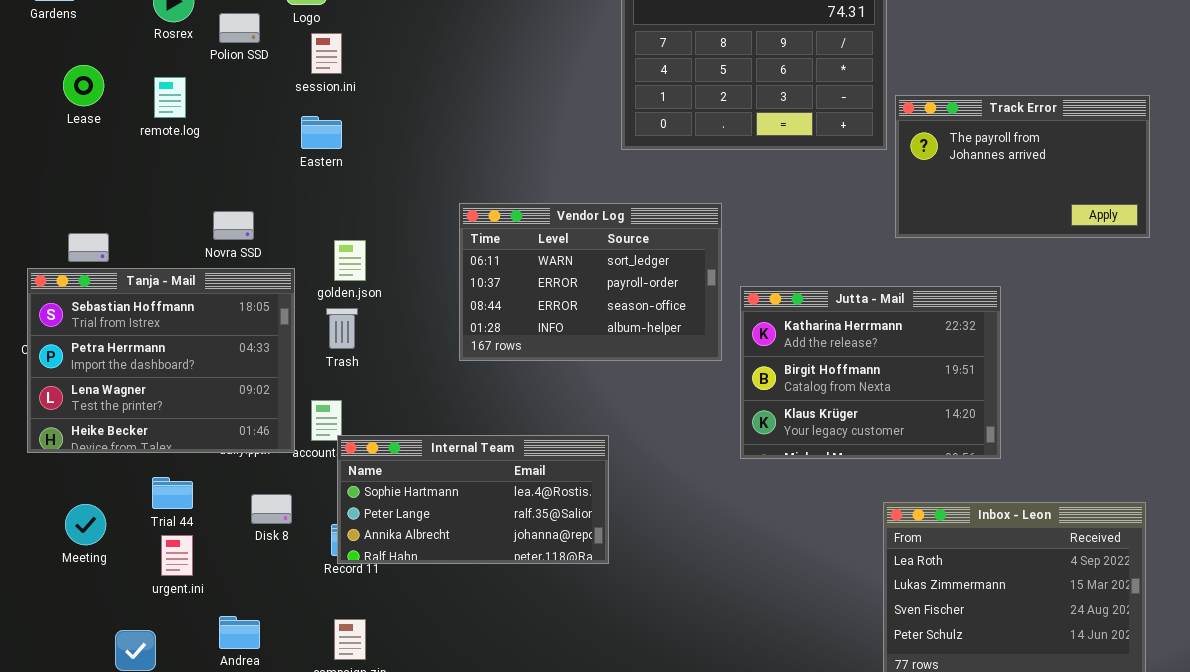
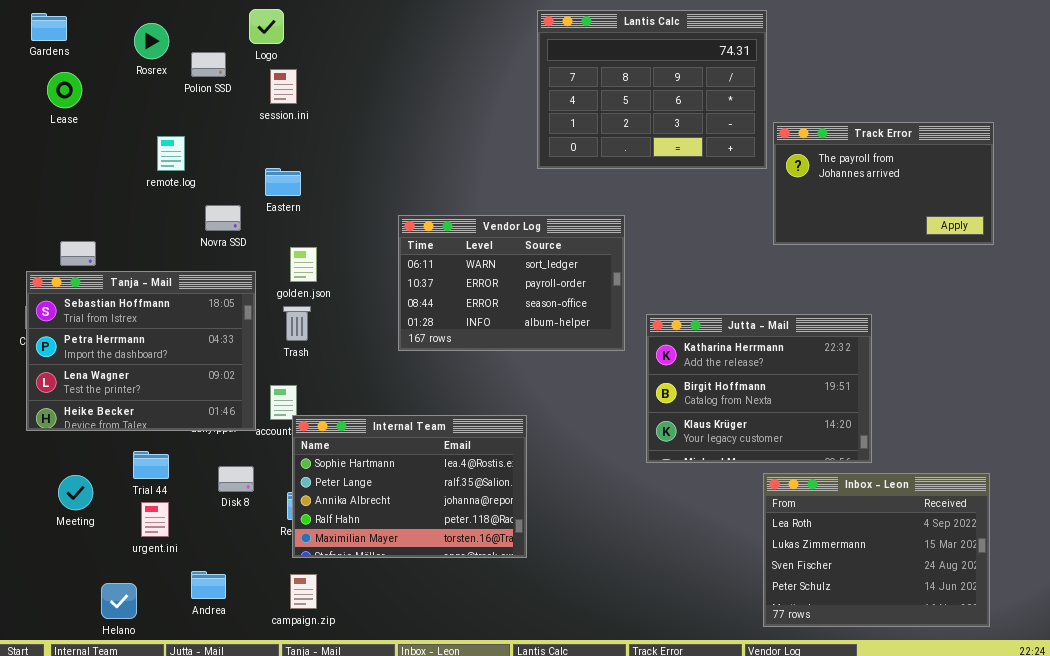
Lease: [63,65,104,106] -> [47,72,82,108], moved
remote.log: [154,77,186,118] -> [157,136,185,171], moved
Eastern: [301,116,342,149] -> [265,168,301,196], moved
Novra SSD: [213,211,254,240] -> [205,205,241,231], moved
Jutta - Mail: [740,286,1001,459] -> [646,314,872,463], moved
Internal Team: [337,435,609,564] -> [292,415,527,558], resized

